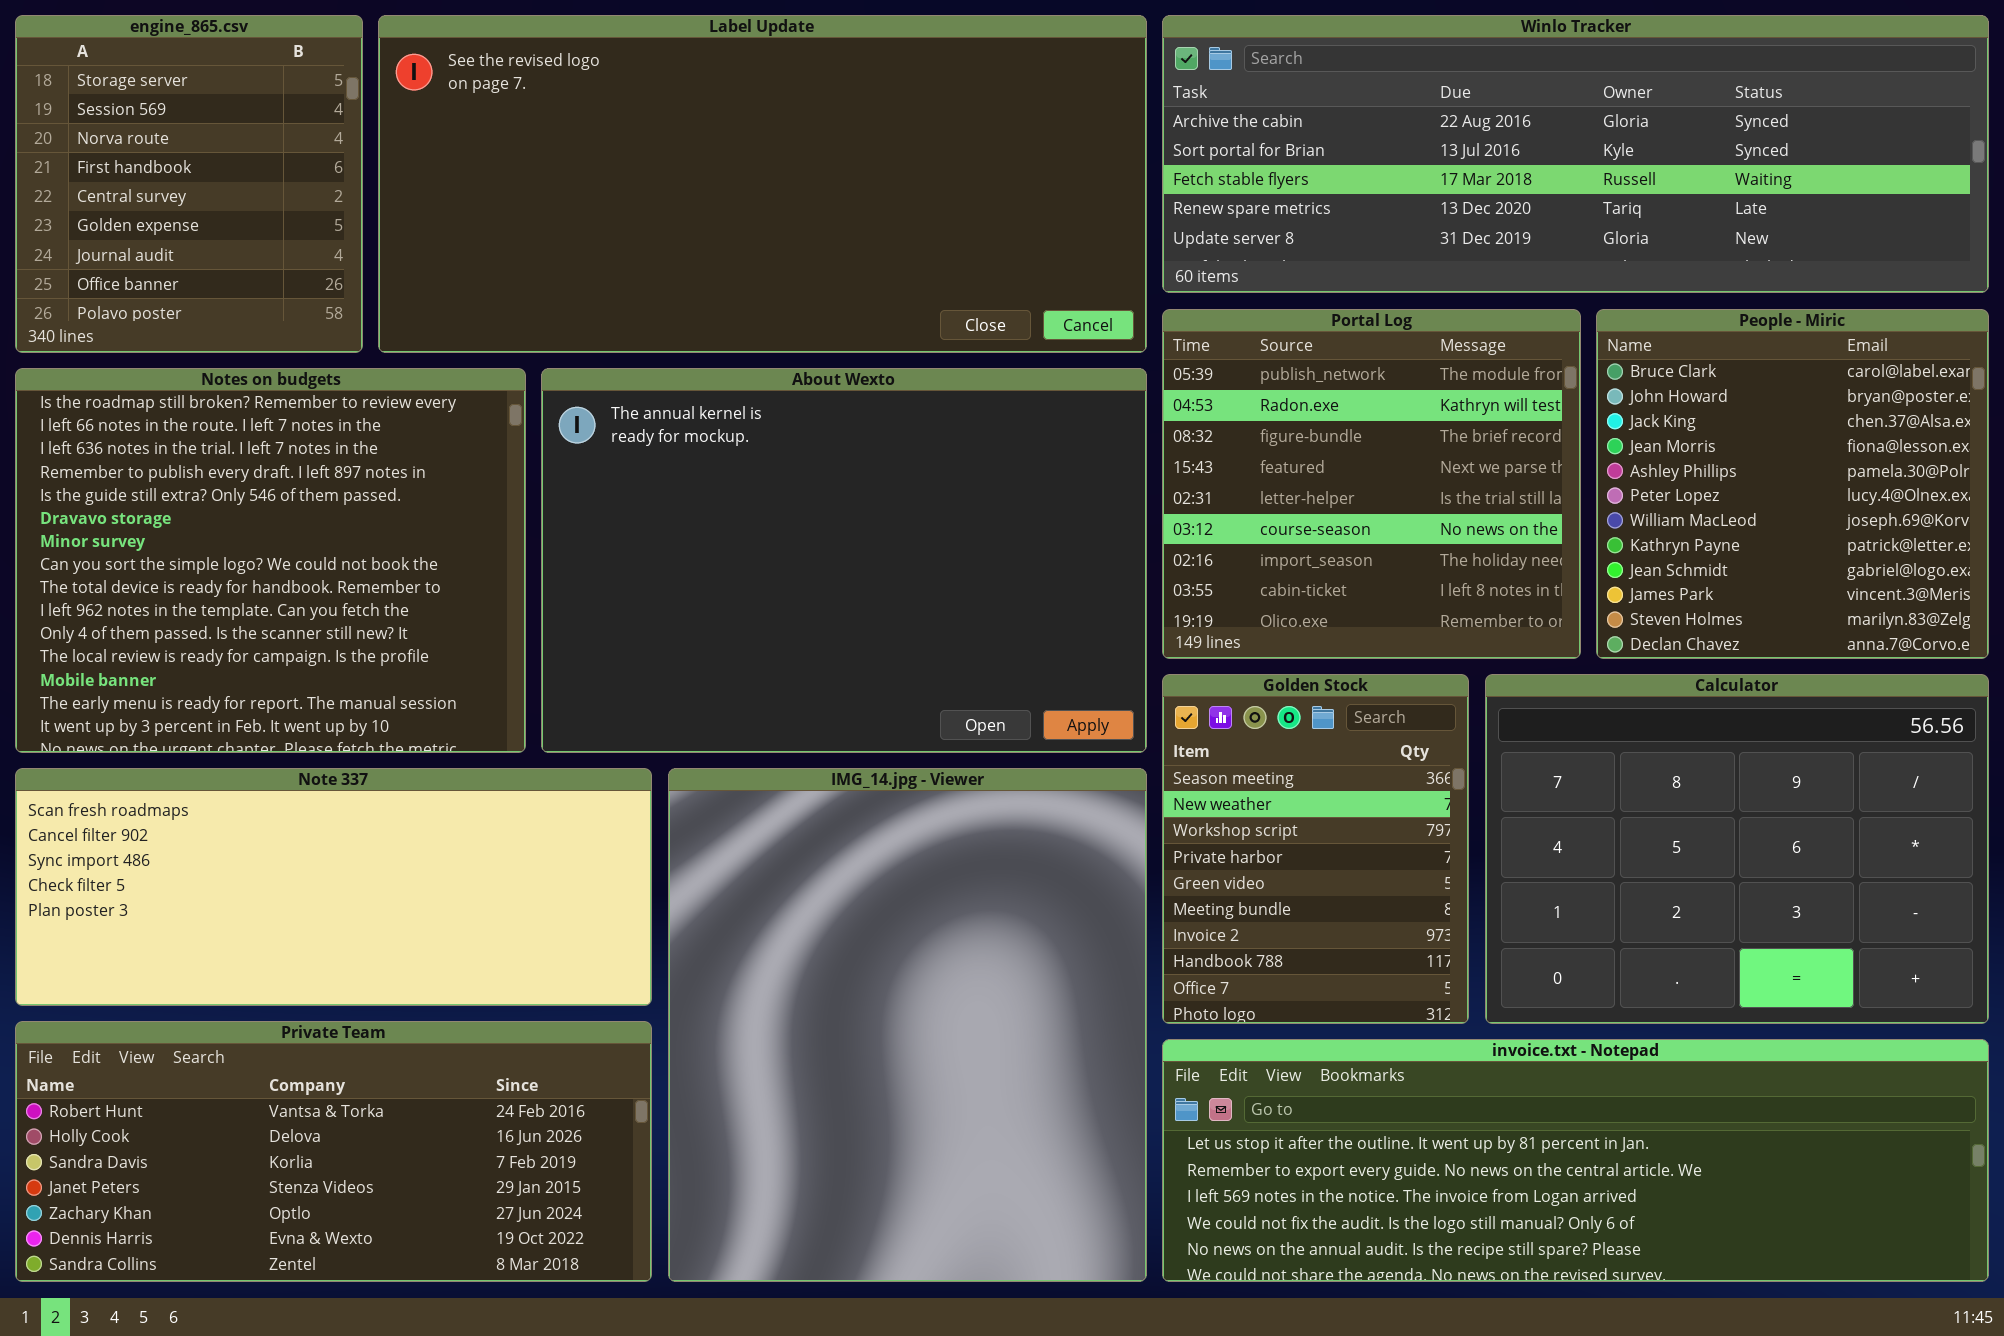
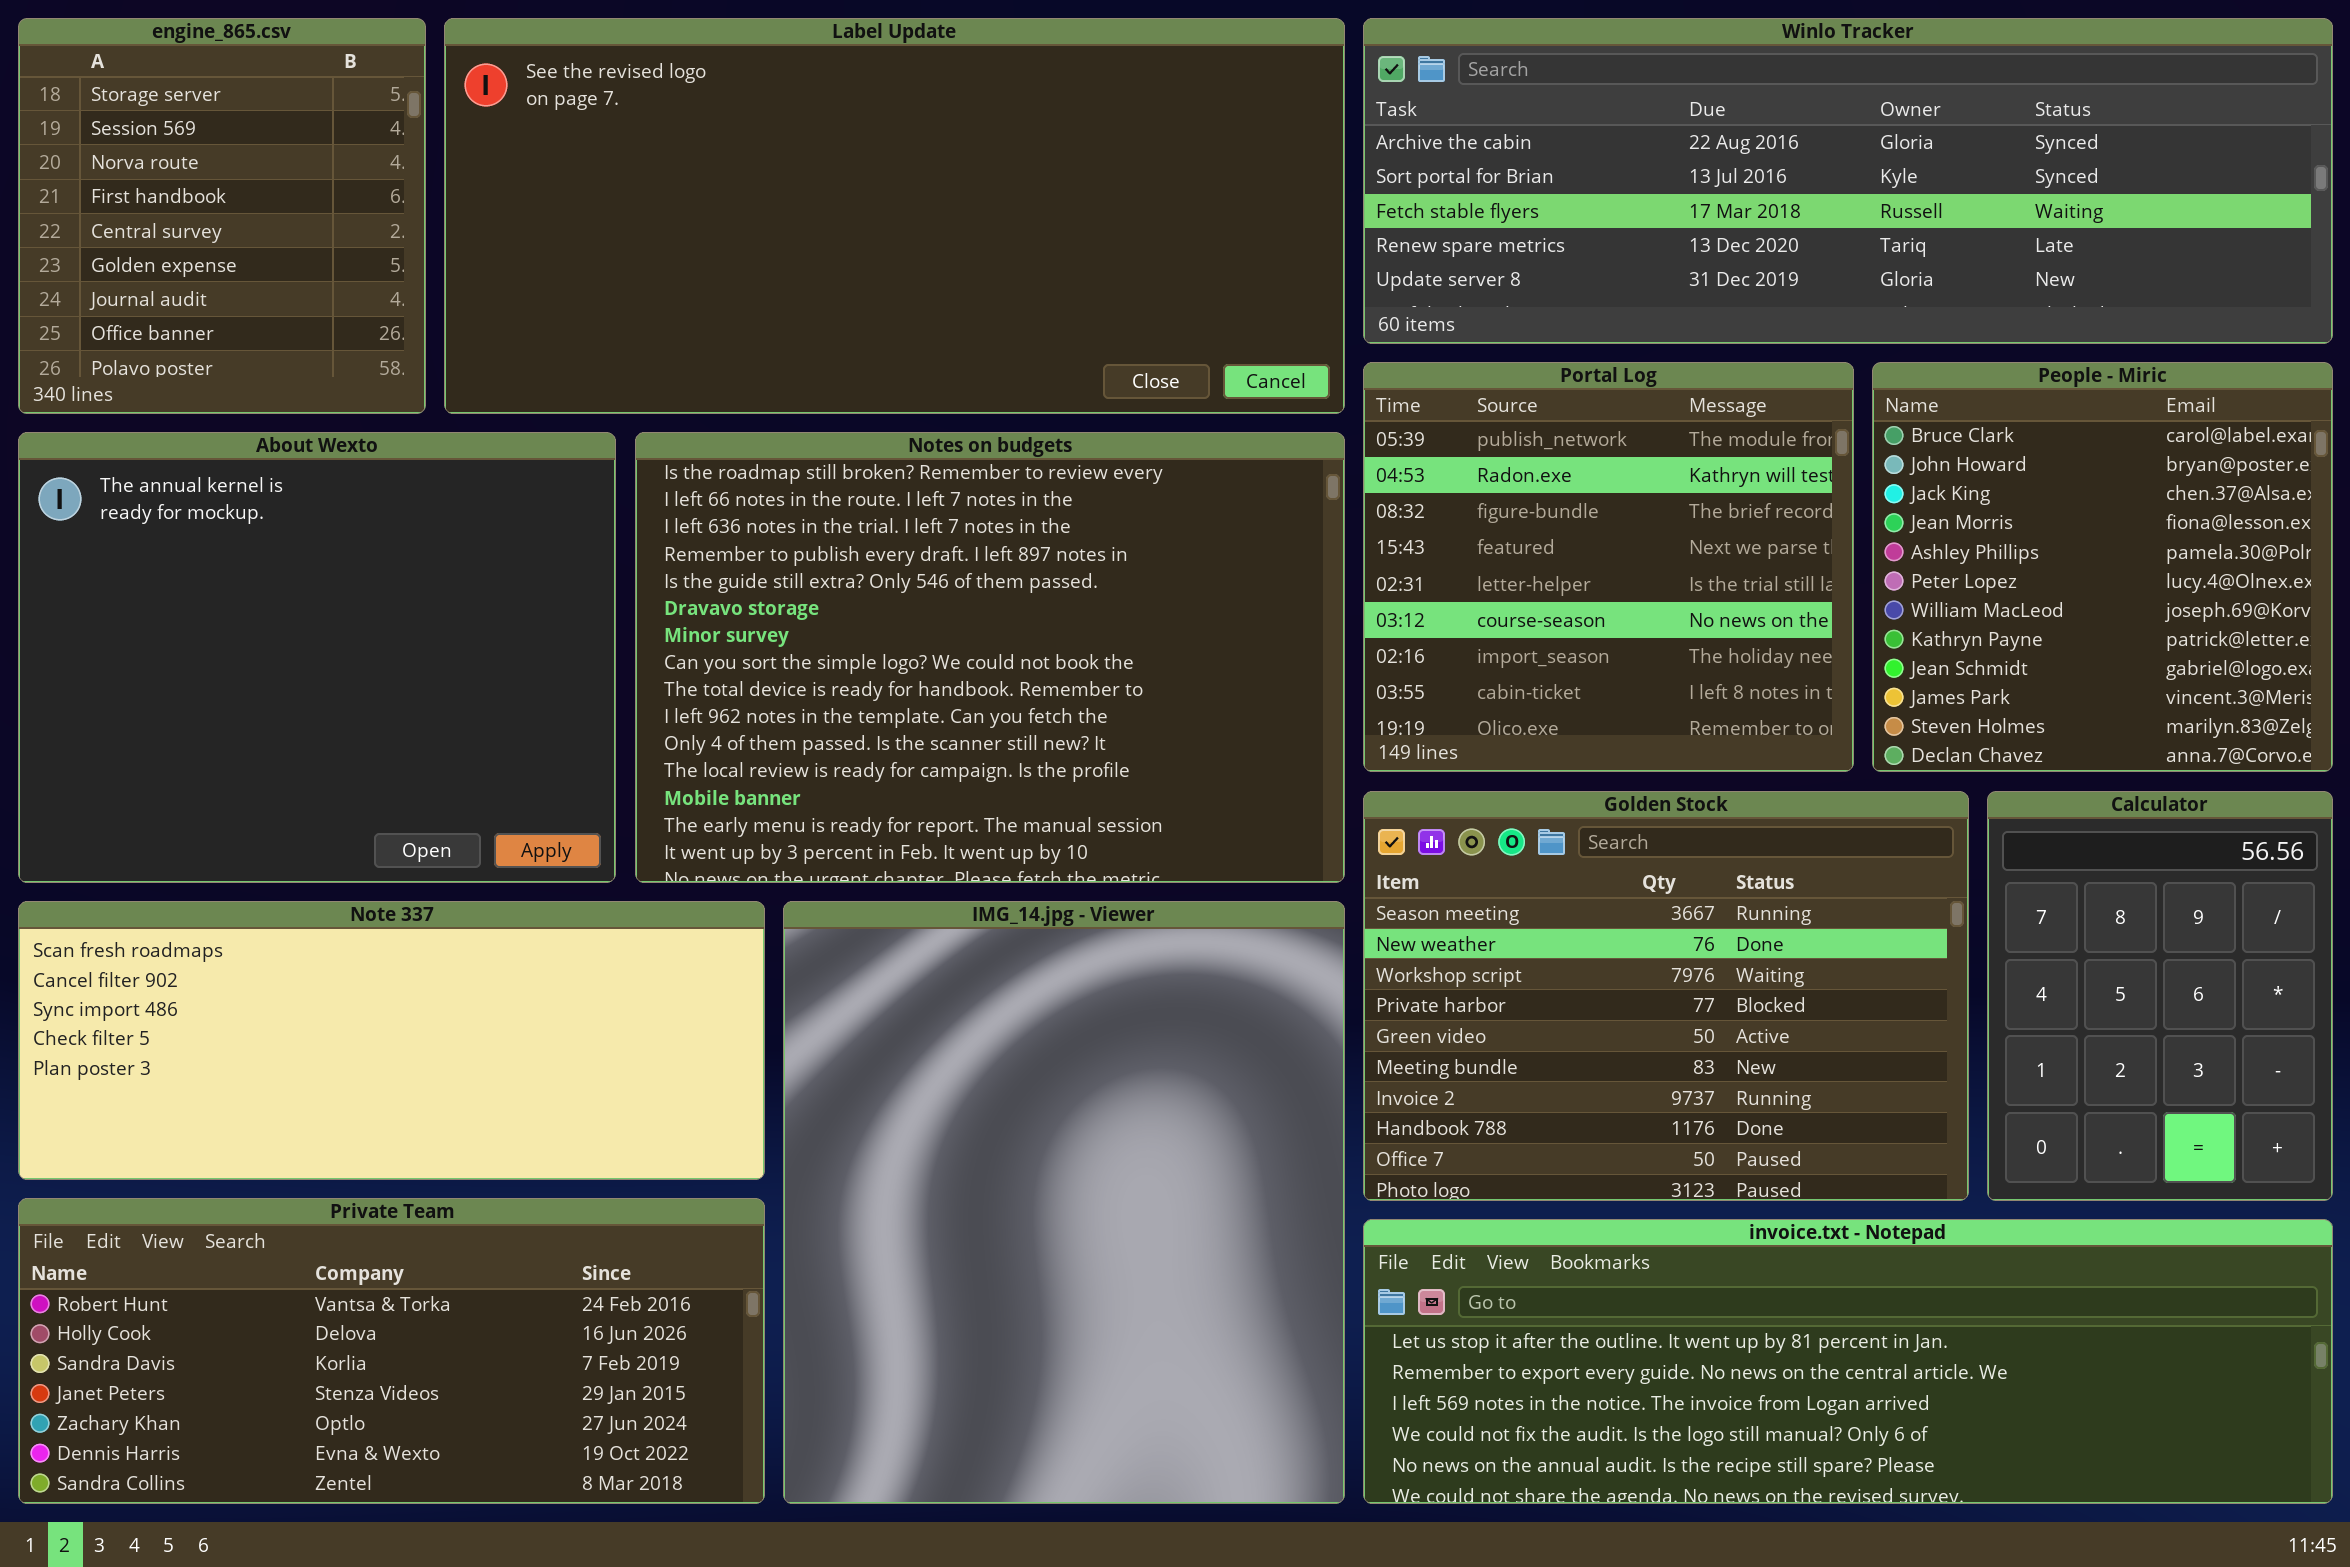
Notes on budgets: [15,368,526,753] -> [635,432,1345,883], moved, resized
About Wexto: [541,368,1147,753] -> [18,432,616,883], moved, resized
Golden Stock: [1162,674,1469,1024] -> [1363,791,1969,1201], resized
Calculator: [1485,674,1989,1024] -> [1987,791,2333,1201], resized

